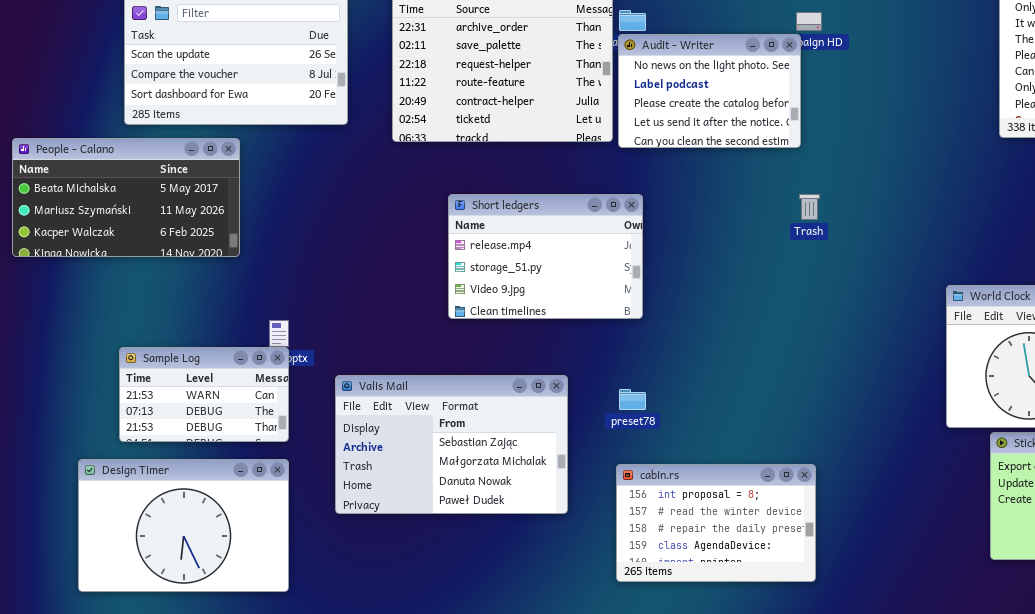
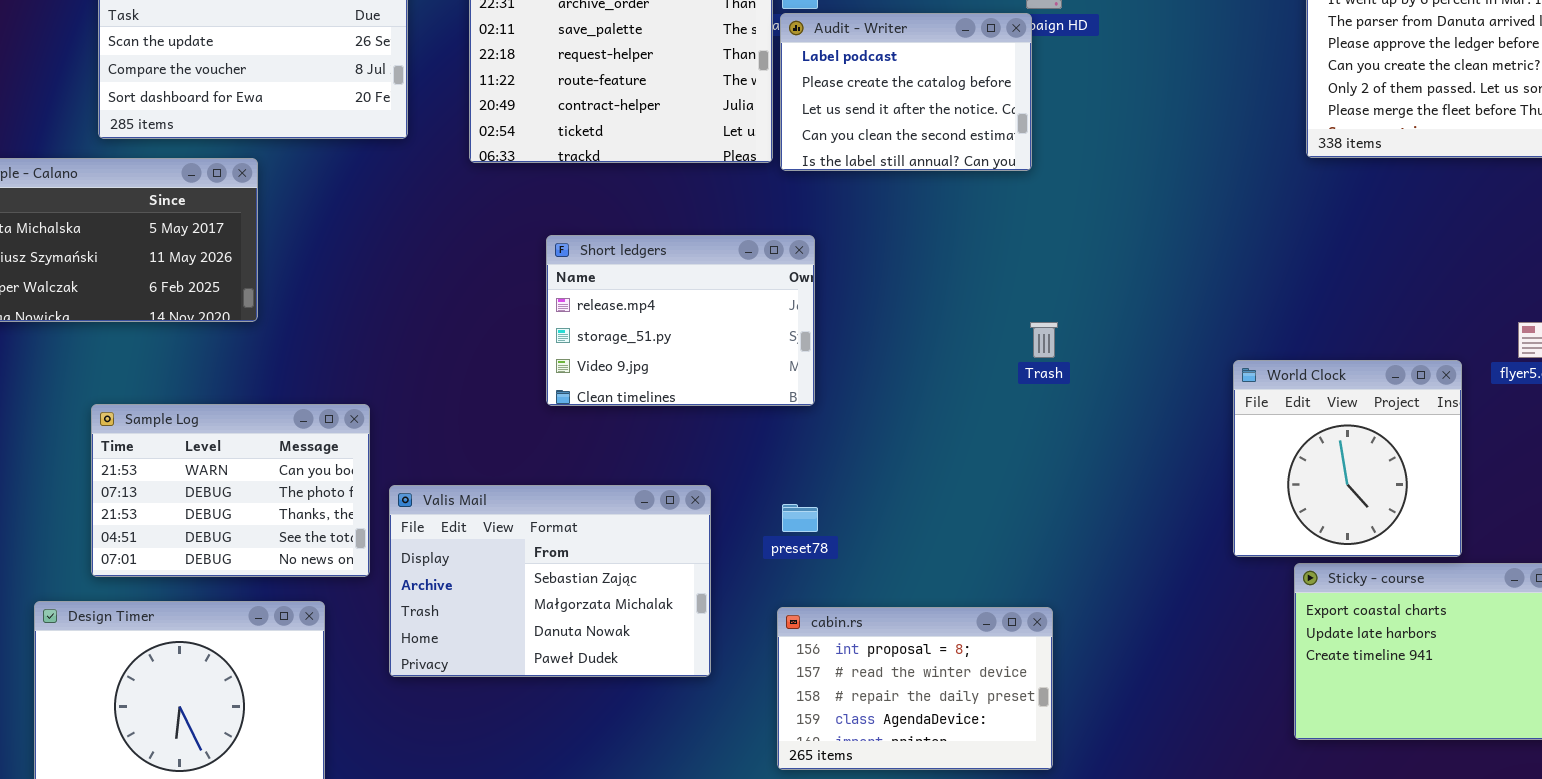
Audit - Writer: [618,34,801,148] -> [780,13,1032,171], scrolled down 1 row
Trash: [799,194,820,220] -> [1030,322,1058,358], moved
Sample Log: [119,347,289,442] -> [91,404,370,577], resized

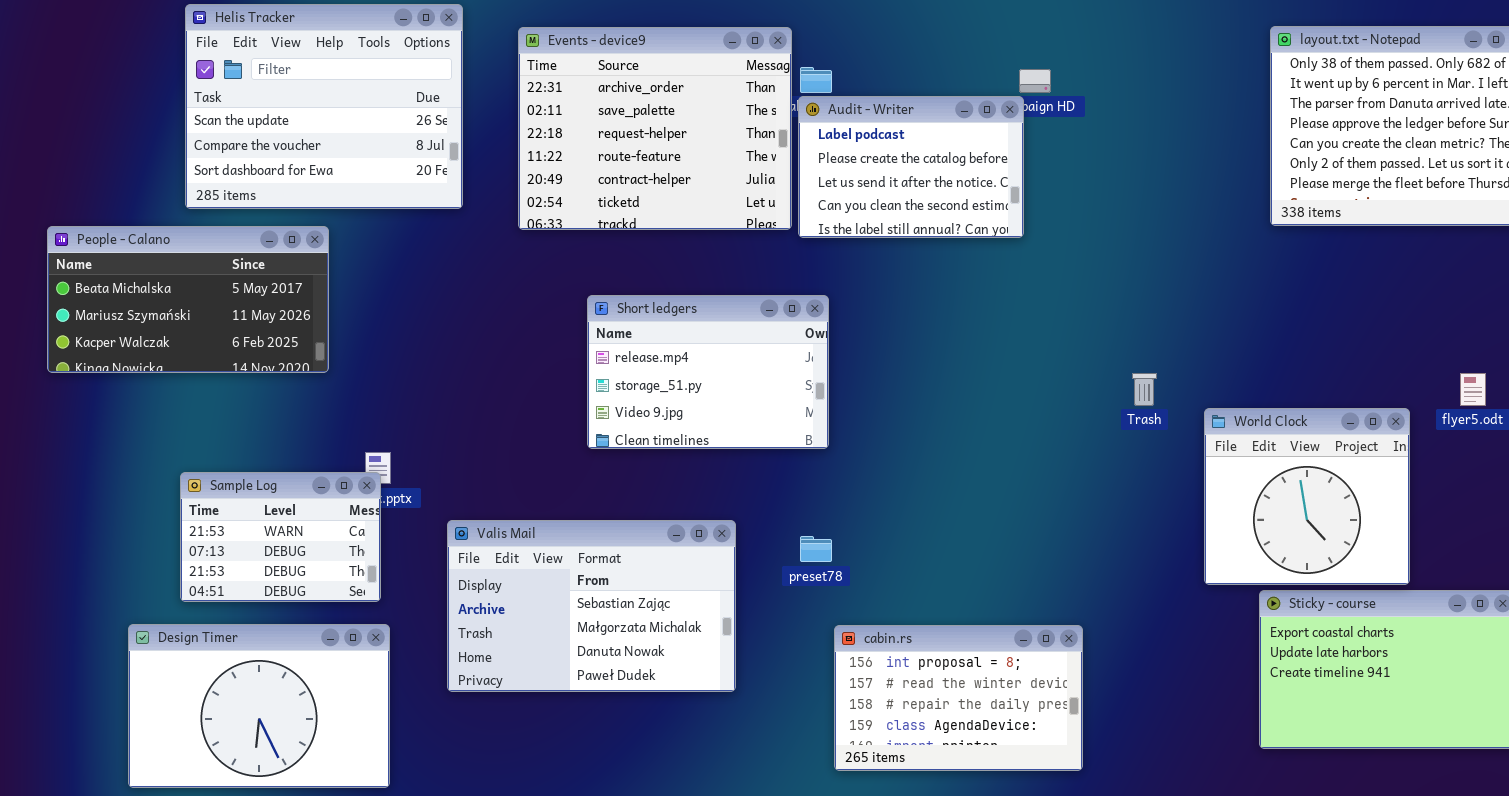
Trash: [1030,322,1058,358] -> [1132,373,1157,406], moved
Sample Log: [91,404,370,577] -> [180,472,381,602], resized
cabin.rs: [777,607,1053,770] -> [834,625,1083,771], moved

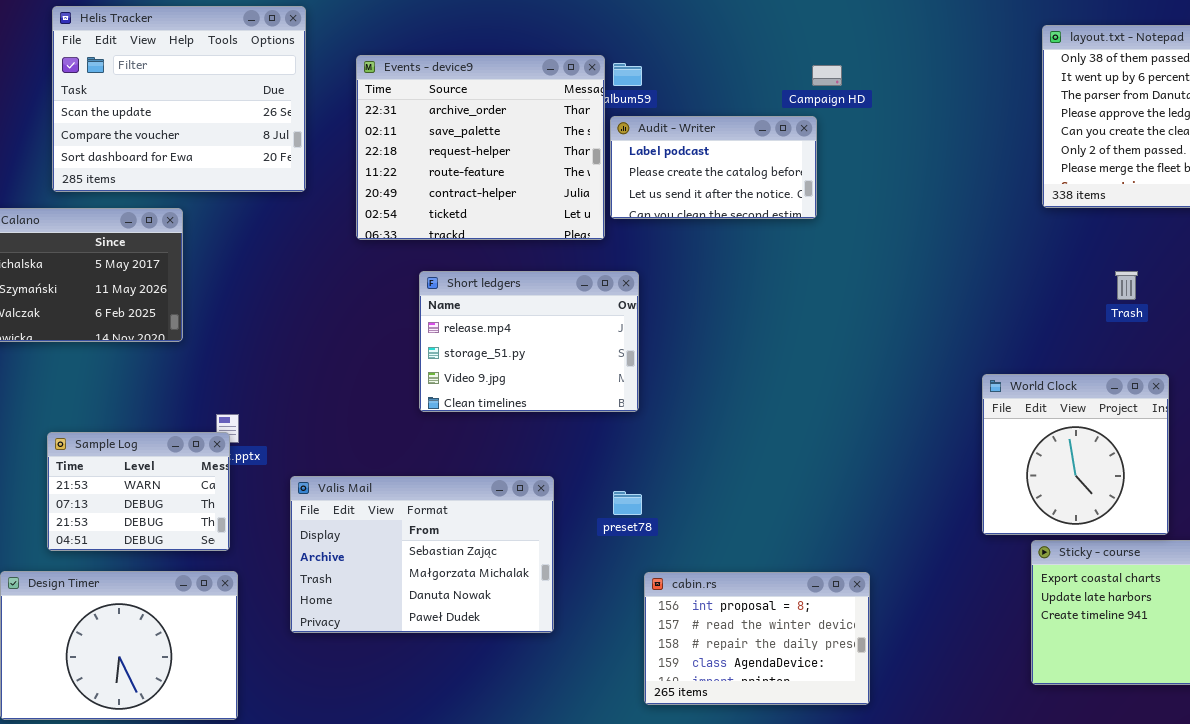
Events - device9: [518,27,792,230] -> [356,55,605,240], moved
Audit - Writer: [798,96,1024,238] -> [610,116,817,219], resized
Trash: [1132,373,1157,406] -> [1115,271,1138,300], moved

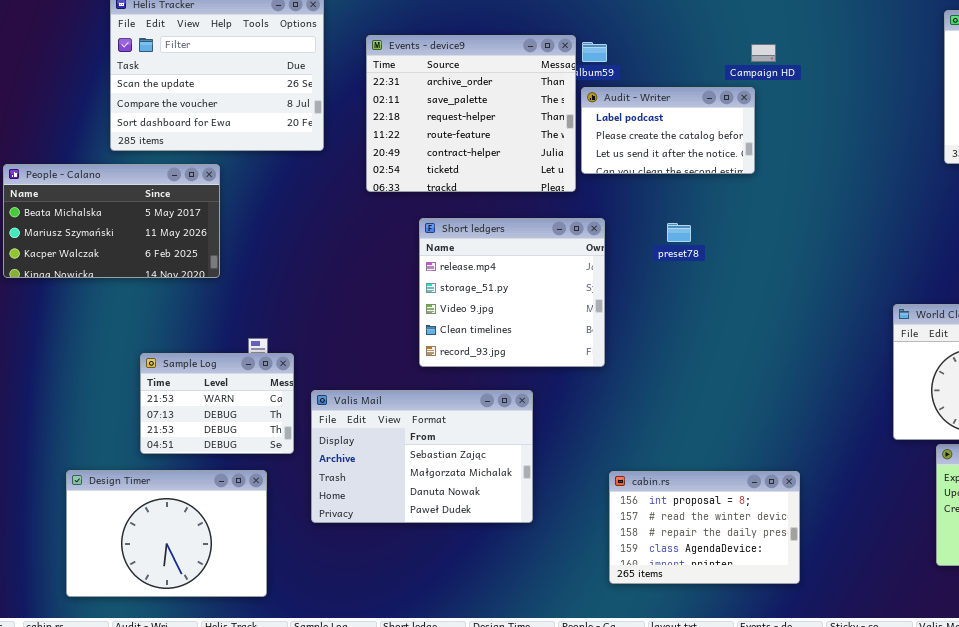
Short ledgers: [419,271,639,412] -> [419,218,605,367], resized
Sample Log: [47,432,230,551] -> [140,353,294,454], moved
preset78: [613,491,642,515] -> [667,223,691,242], moved

